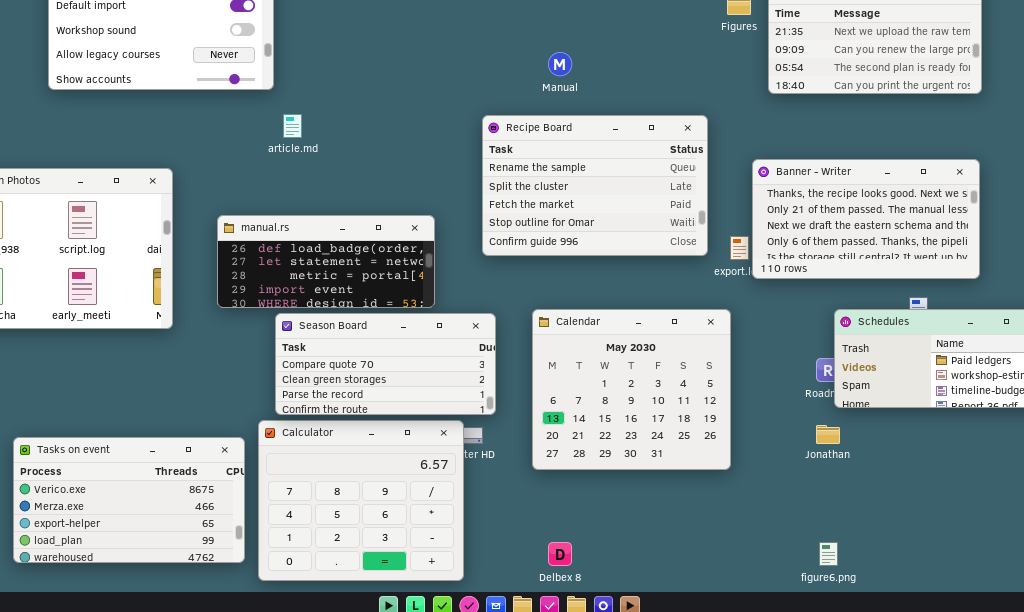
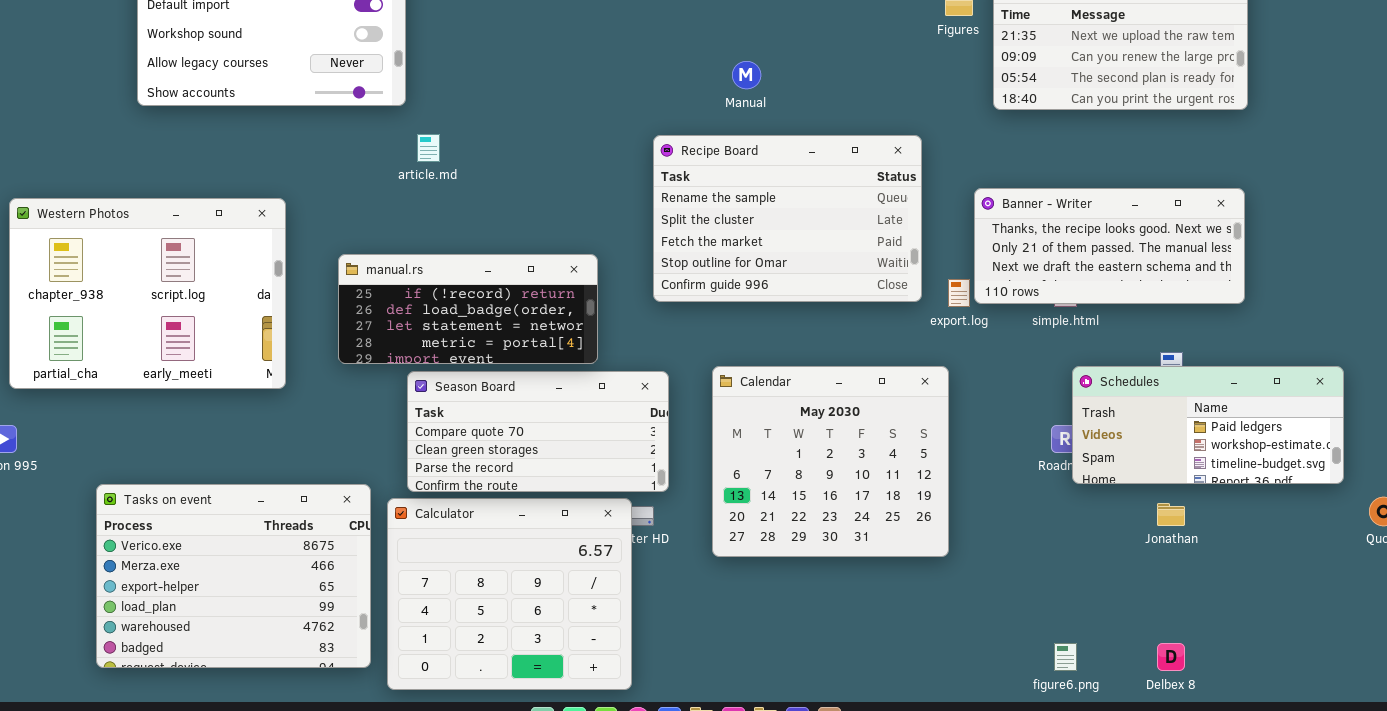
Banner - Writer: [752,159,980,279] -> [974,188,1245,304], resized
manual.rs: [217,215,435,308] -> [338,254,598,364], scrolled up 1 row
Jonathan: [816,425,840,444] -> [1157,503,1185,526], moved
Tasks on event: [13,437,245,563] -> [96,484,371,668], resized
Delbex 8: [548,542,572,566] -> [1157,643,1185,671], moved

